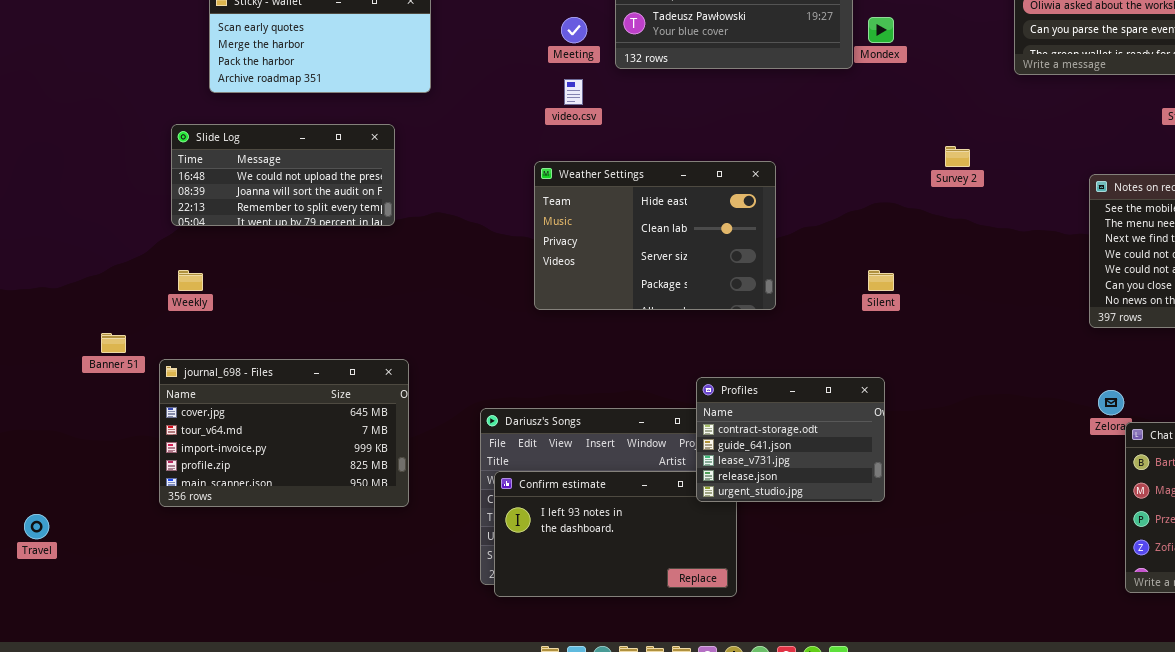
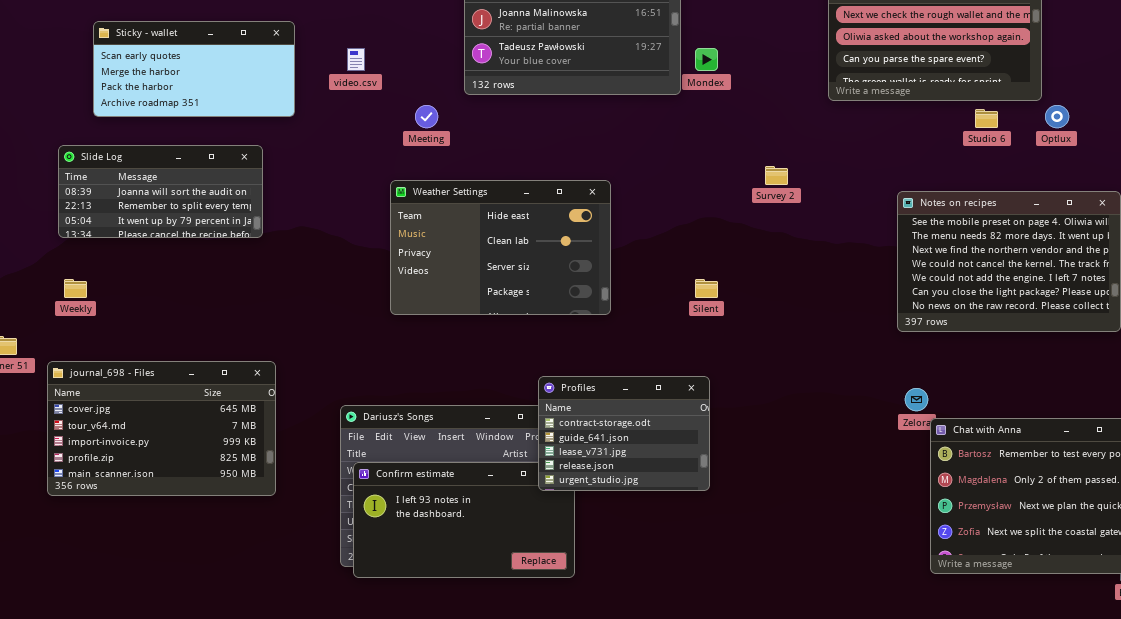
Meeting: [561,17,587,43] -> [415,105,438,128], moved
video.csv: [564,79,583,105] -> [347,48,365,71], moved
Slide Log: [171,124,395,226] -> [58,145,263,238], scrolled down 1 row

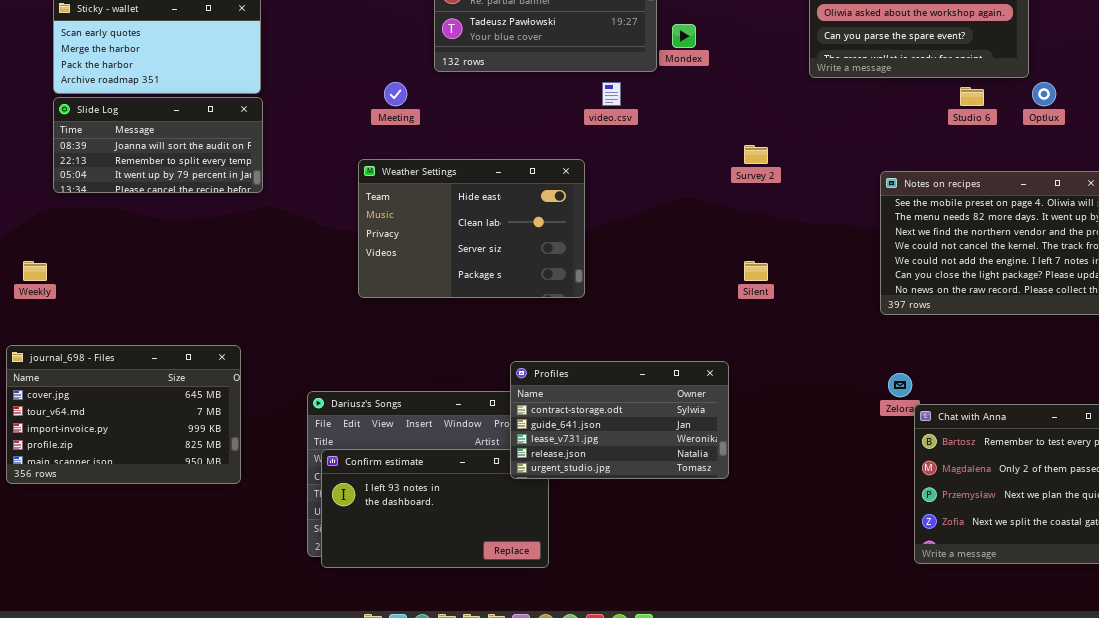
video.csv: [347,48,365,71] -> [602,82,621,106], moved
Slide Log: [58,145,263,238] -> [53,97,263,193], moved
Silent: [695,279,718,298] -> [744,261,768,281], moved
Profiles: [538,376,710,491] -> [510,361,729,479], resized

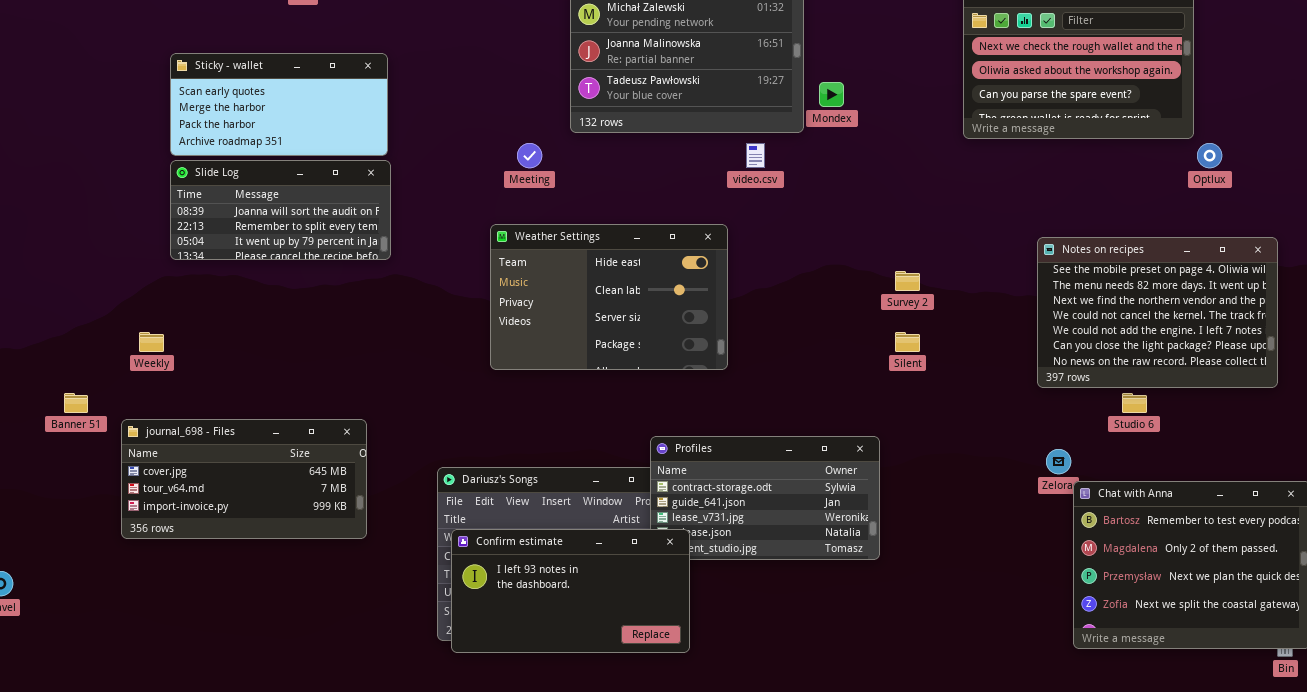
Studio 6: [960,87,984,106] -> [1122,393,1147,413], moved
Survey 2: [744,145,768,164] -> [895,271,920,291], moved
journal_698 - Files: [6,345,241,484] -> [121,419,367,539], resized
Confirm estimate: [321,449,549,568] -> [451,529,690,653], raised

